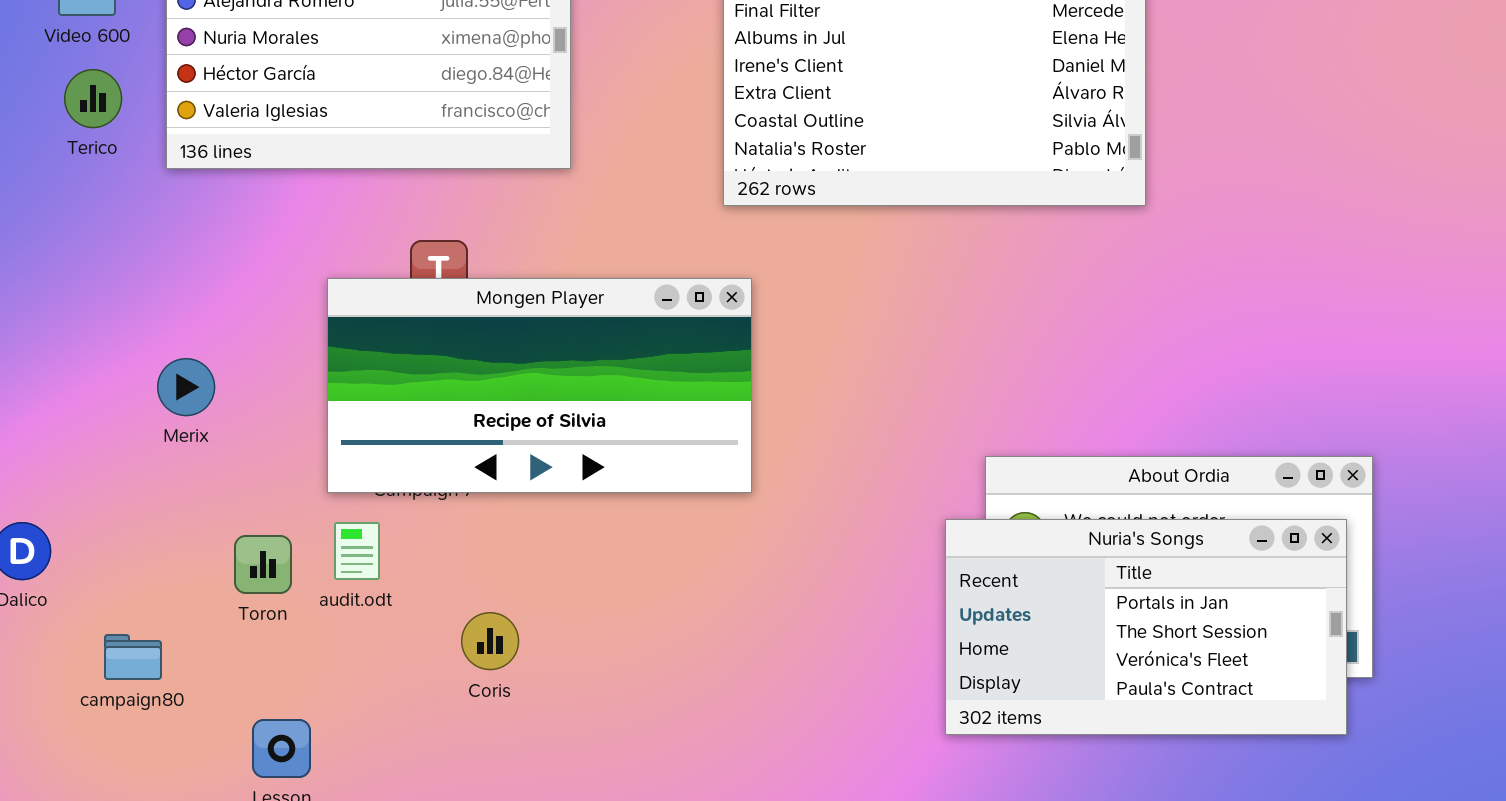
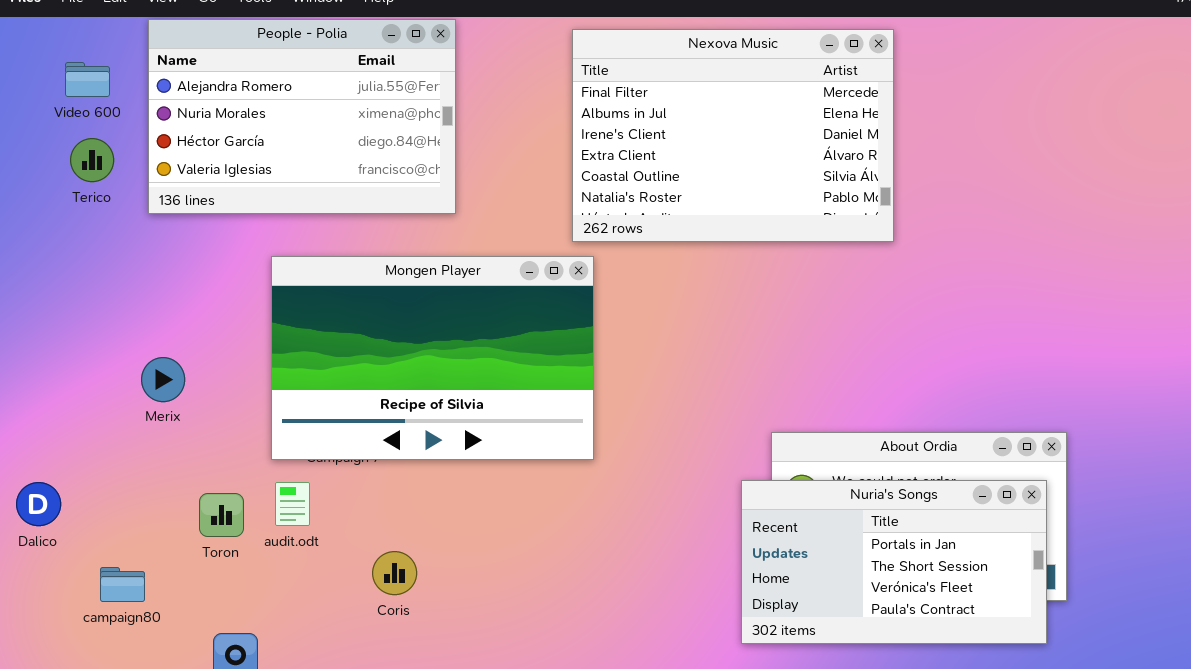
Mongen Player: [327,278,752,493] -> [271,256,594,460], resized

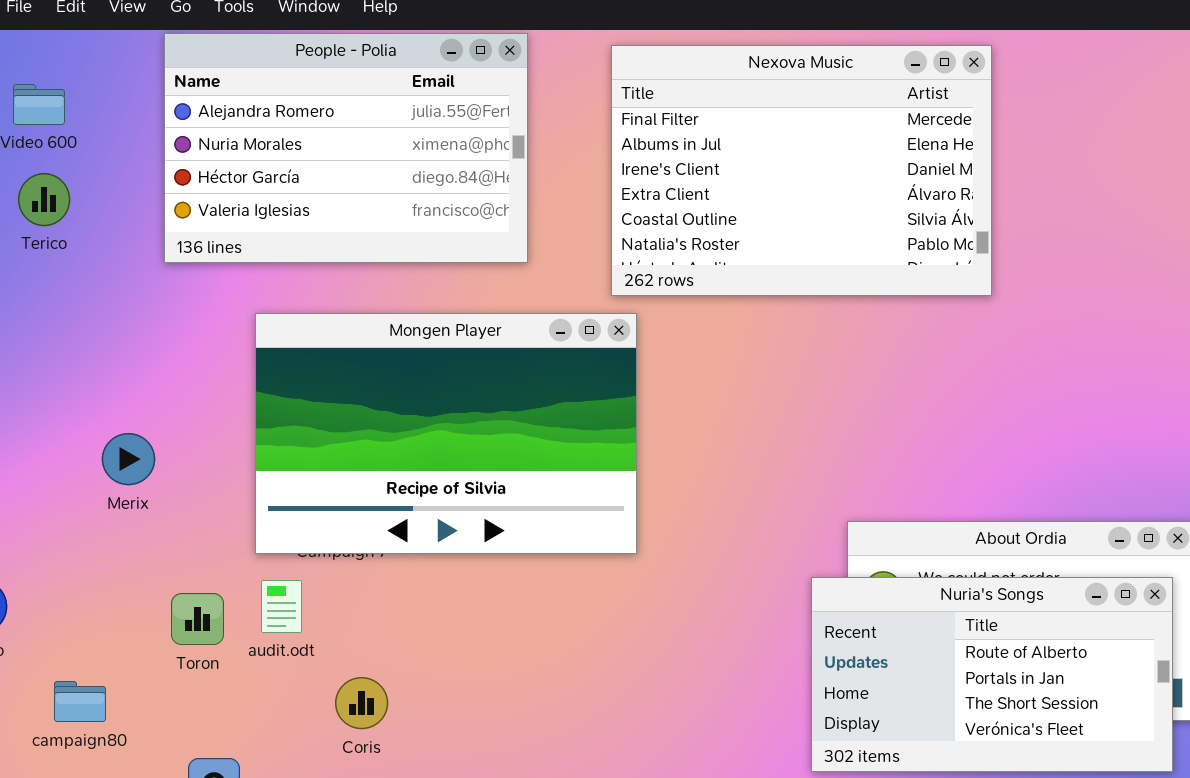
People - Polia: [148,19,456,214] -> [164,33,528,263], moved
Nuria's Songs: [741,480,1047,644] -> [811,577,1173,772], scrolled up 1 row
Coris: [372,551,417,595] -> [335,677,388,729], moved

